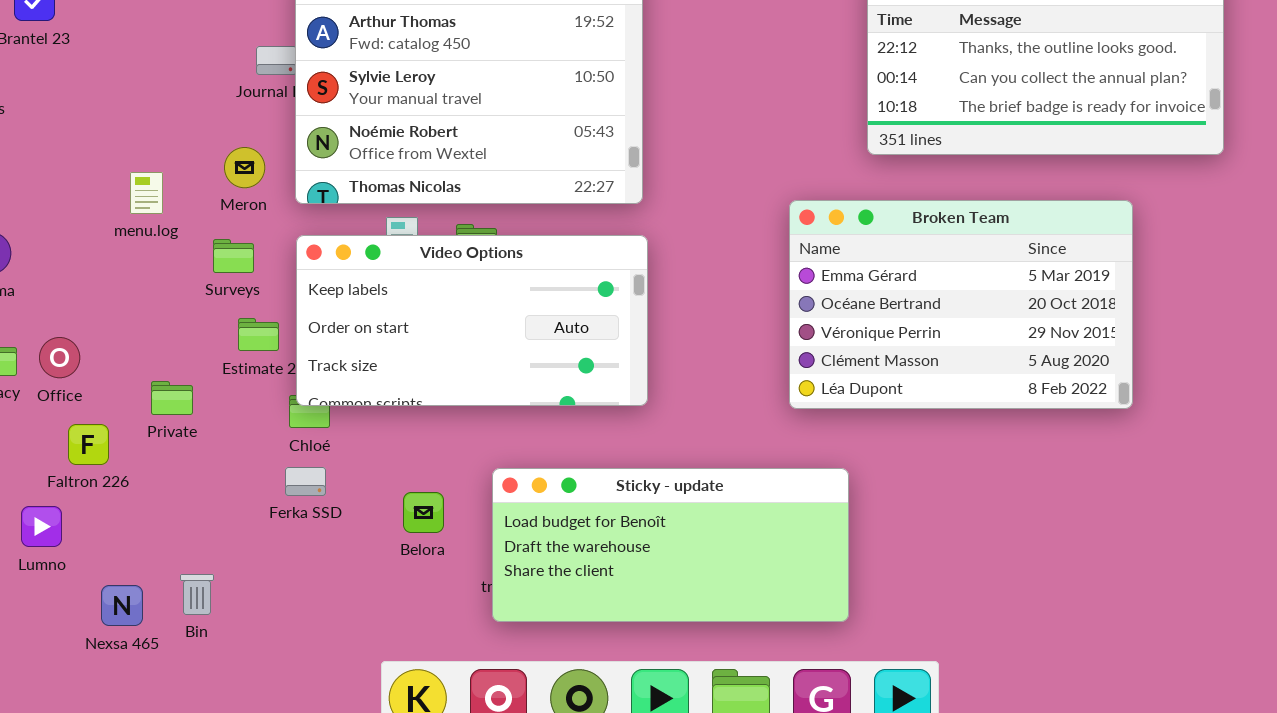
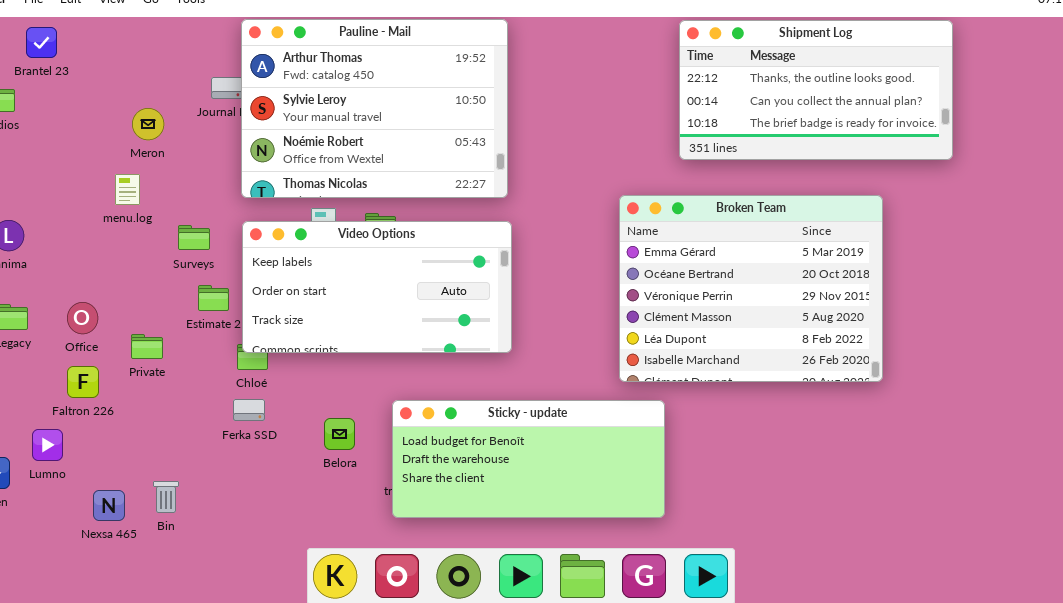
Meron: [224,147,265,188] -> [132,108,164,140], moved
Broken Team: [789,200,1133,409] -> [619,195,883,382], resized
Office: [39,337,80,378] -> [67,302,98,334], moved

